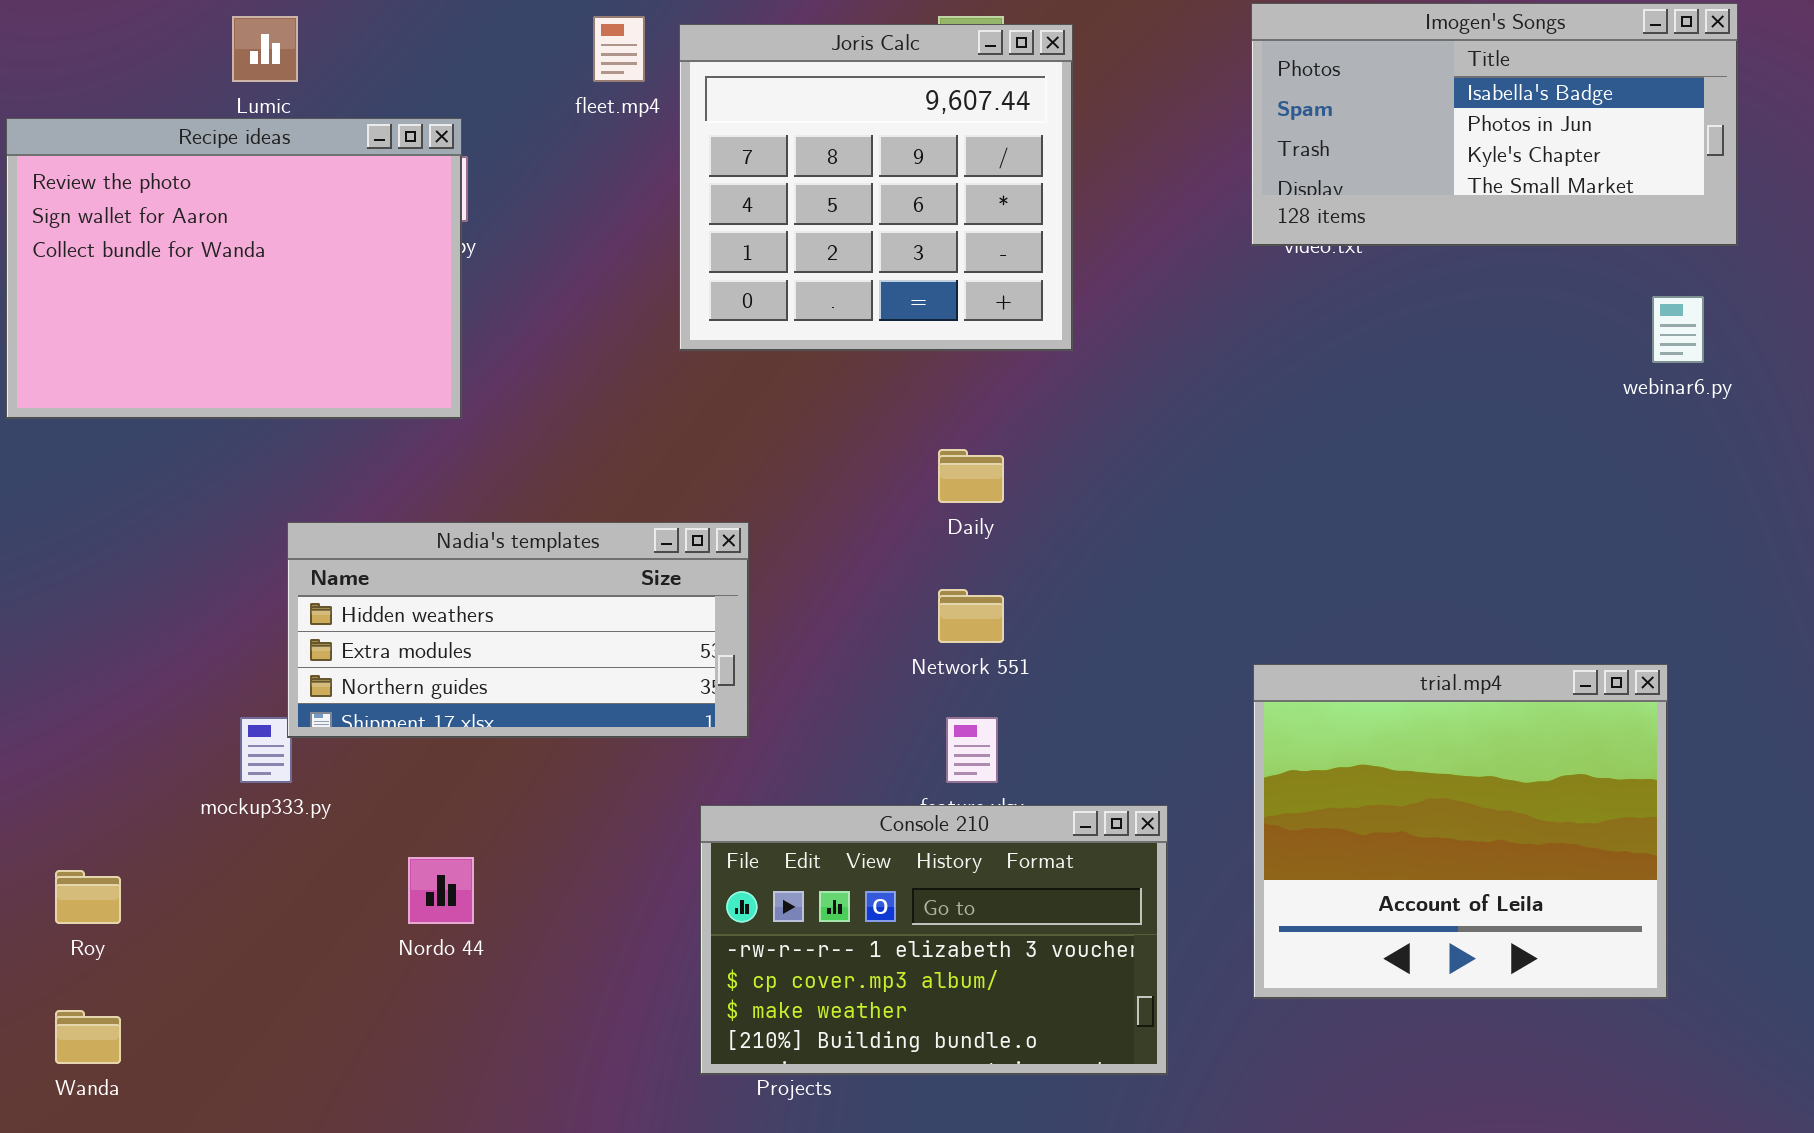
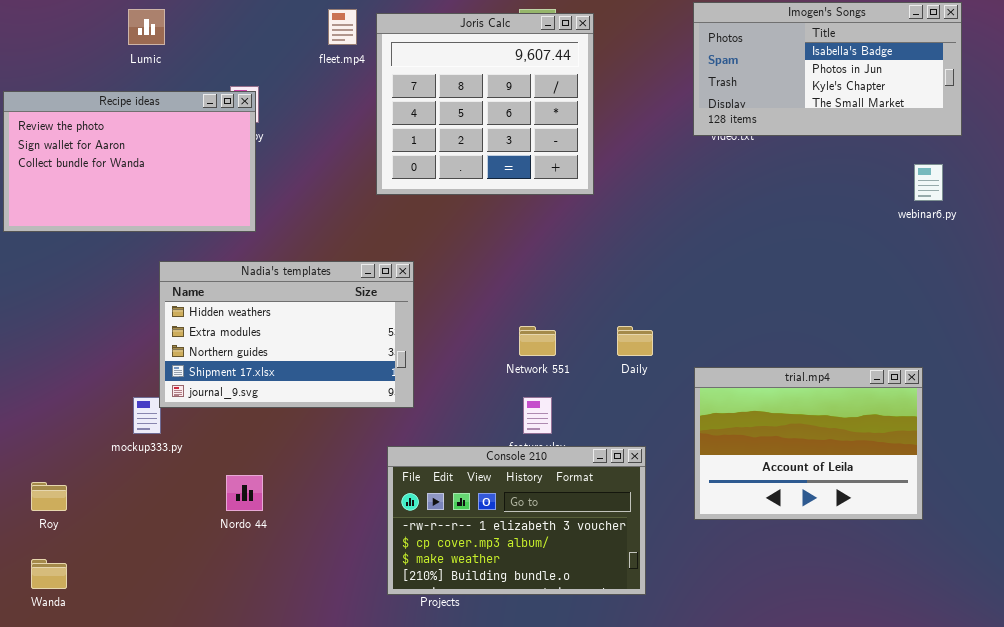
Recipe ideas: [6,118,462,419] -> [3,91,256,232], resized
Daily: [938,449,1004,503] -> [617,326,653,356], moved
Nadia's templates: [287,522,749,738] -> [159,261,414,408], resized
trial.mp4: [1253,664,1668,999] -> [694,367,923,520], resized

